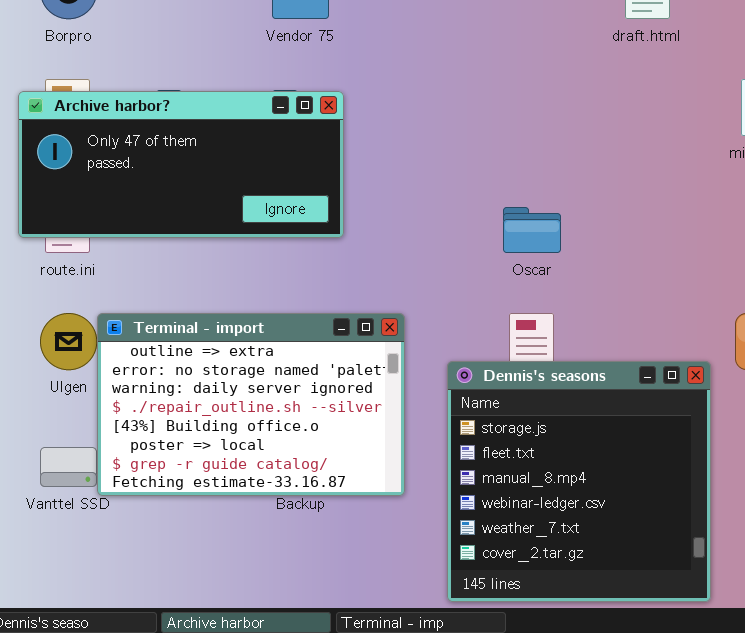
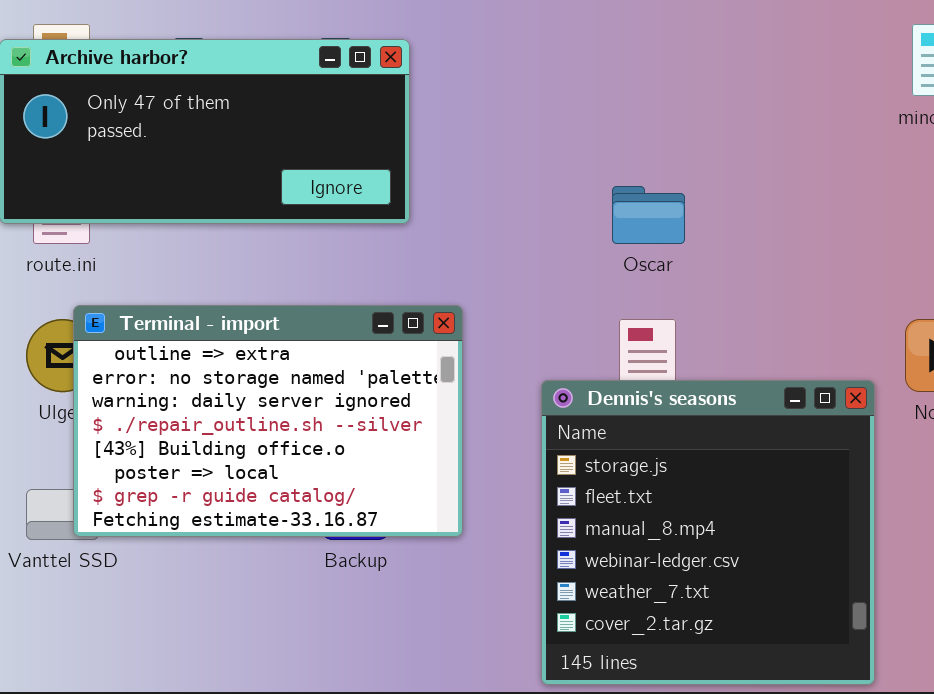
Terminal - import: [97,313,405,496] -> [73,305,463,537], moved

